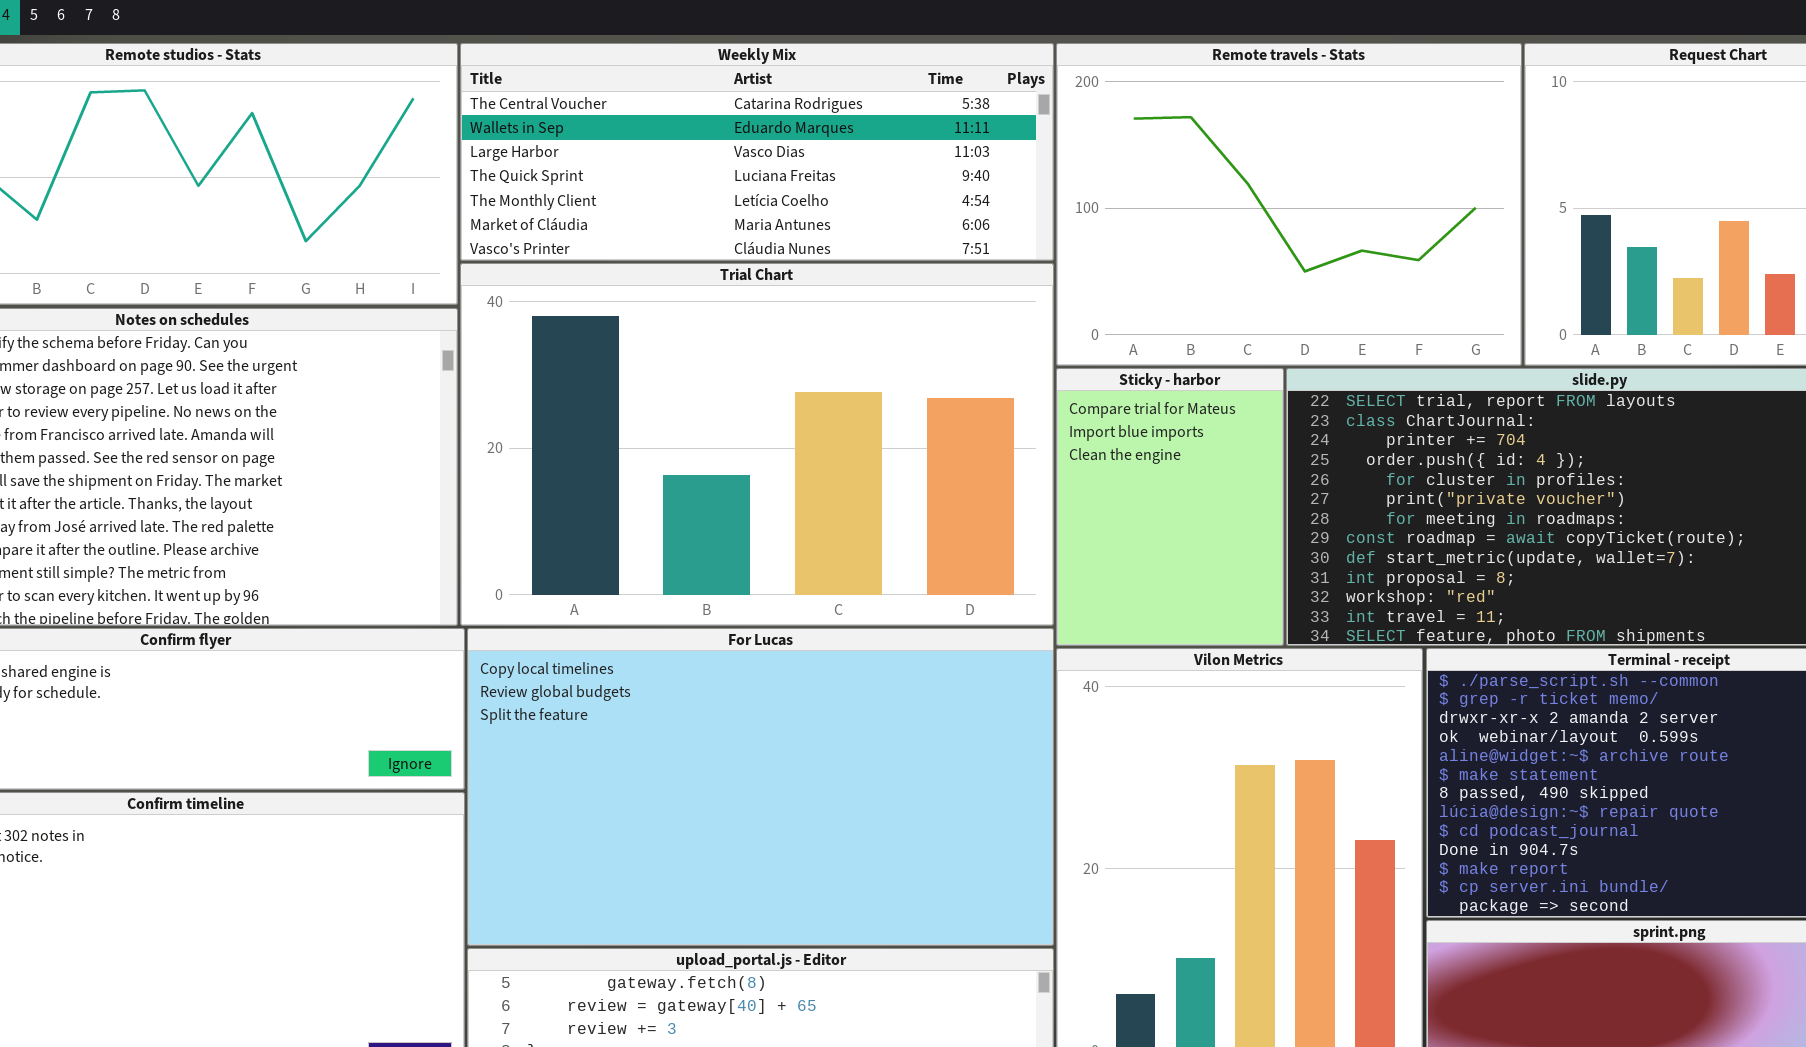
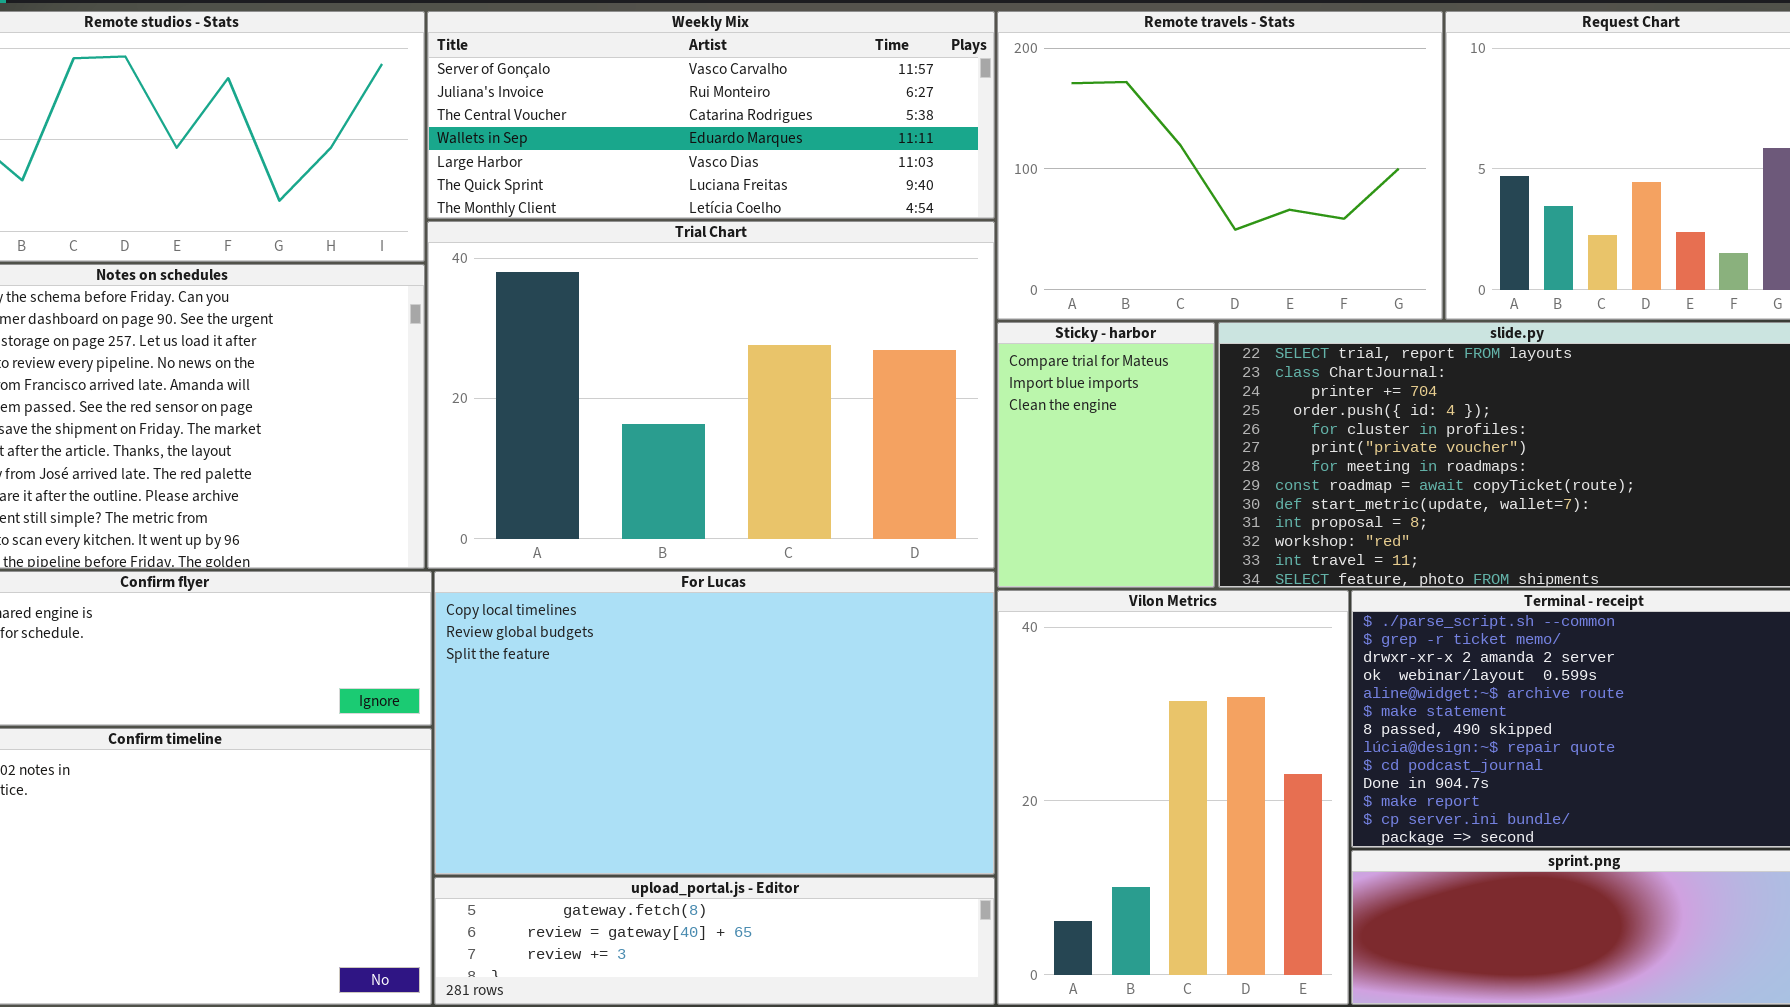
Weekly Mix: [460,43,1054,261] -> [427,11,995,219], scrolled up 2 rows

